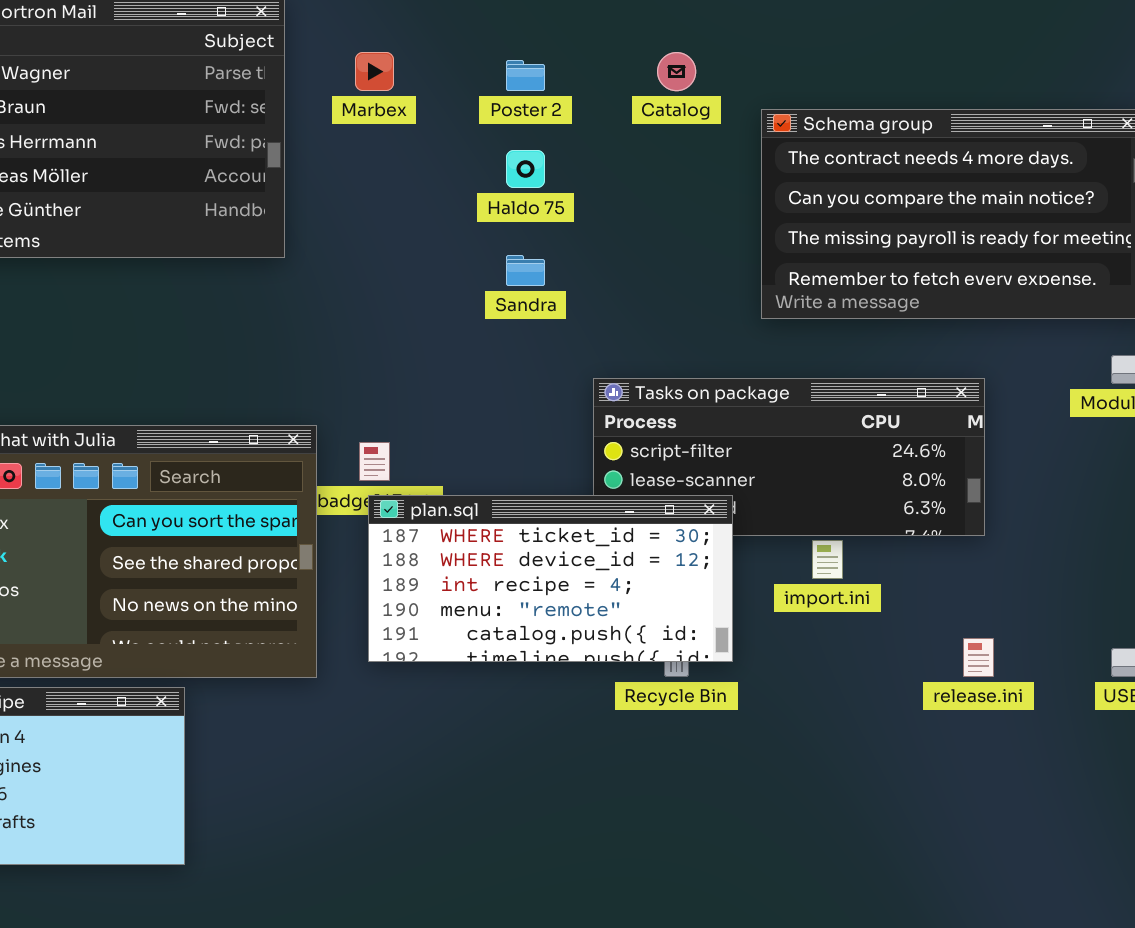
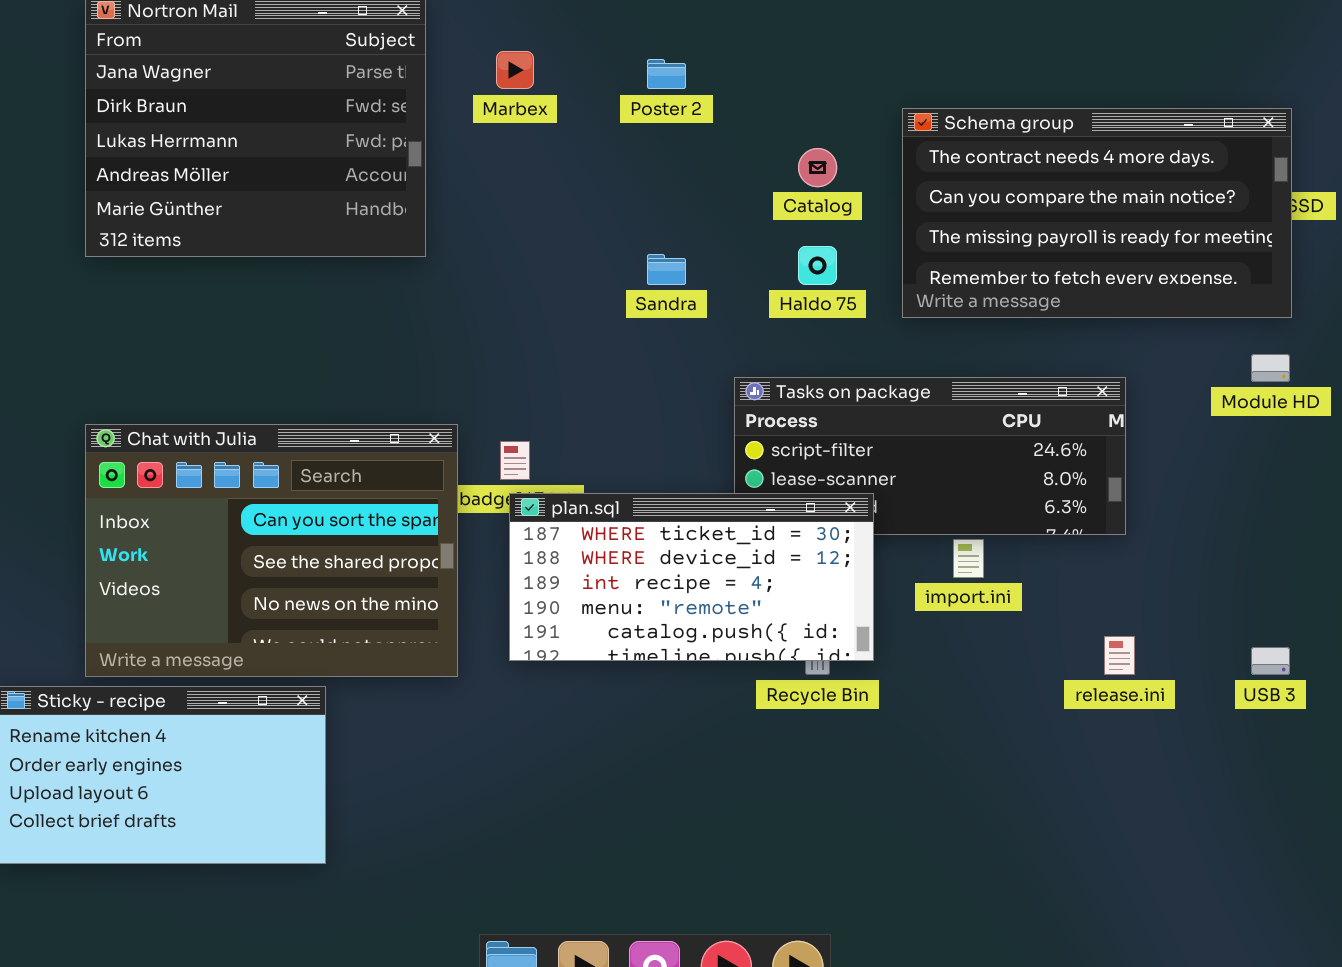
Catalog: [657,52,696,91] -> [798,148,837,187], moved
Haldo 75: [506,150,545,188] -> [798,246,837,285], moved

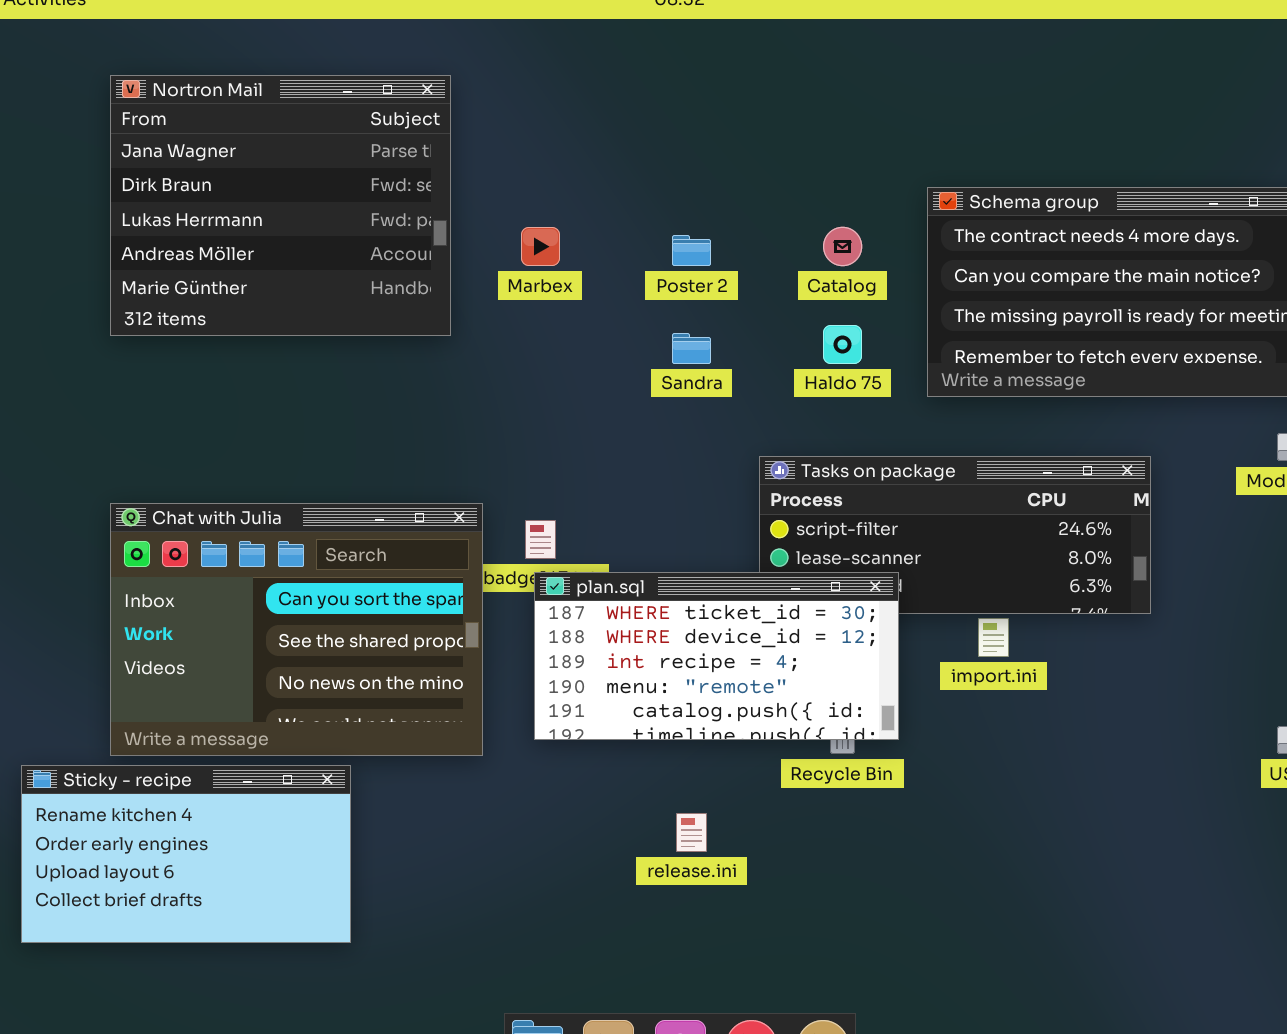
Marbex: [496,51,534,89] -> [521,227,560,266], moved
Poster 2: [647,59,686,89] -> [672,235,711,266], moved
release.ini: [1104,636,1135,675] -> [676,813,707,852], moved

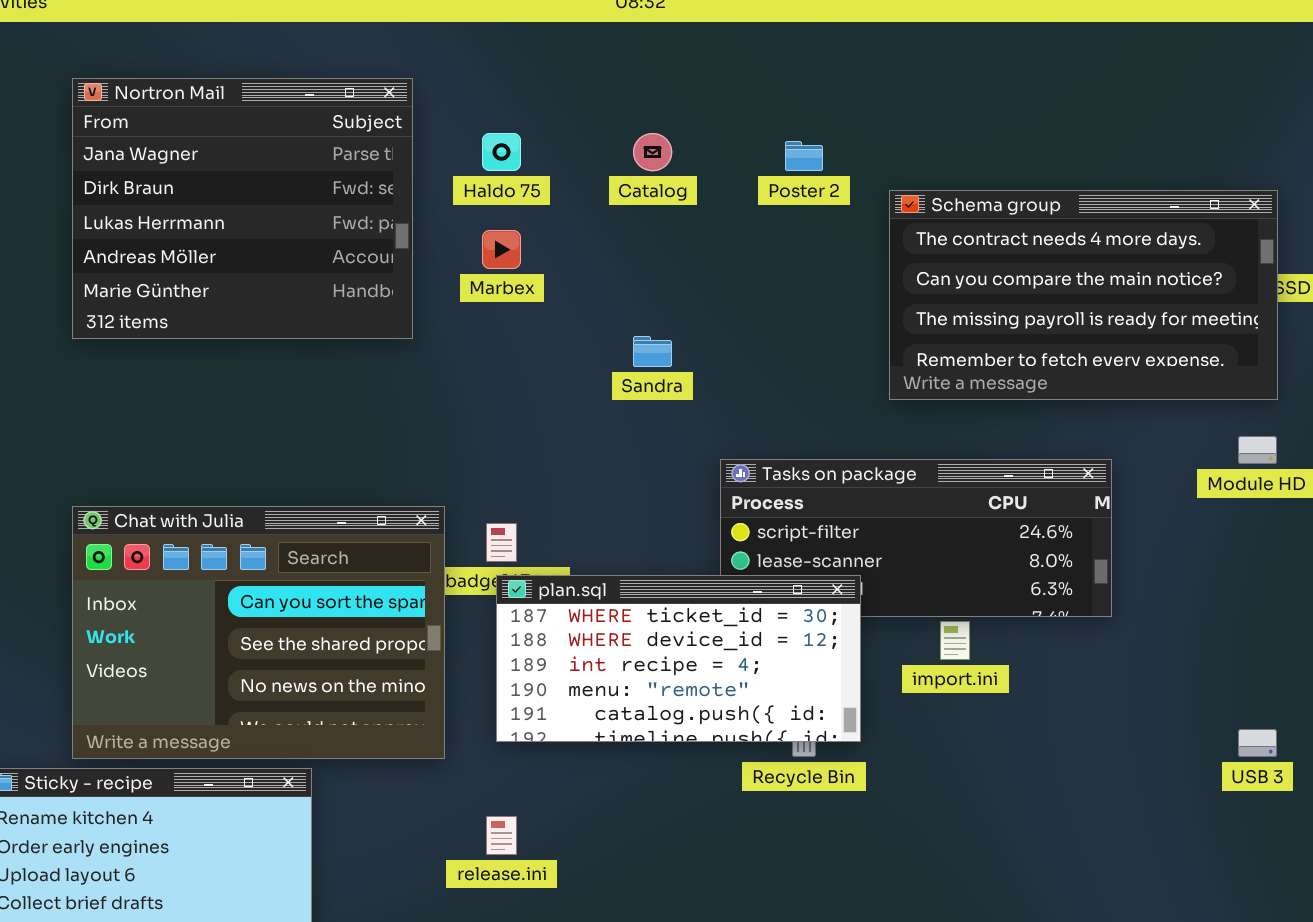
Catalog: [823,227,862,266] -> [633,133,672,171], moved
Poster 2: [672,235,711,266] -> [785,141,823,171], moved
Haldo 75: [823,325,862,364] -> [482,133,521,171], moved
release.ini: [676,813,707,852] -> [486,816,517,855], moved

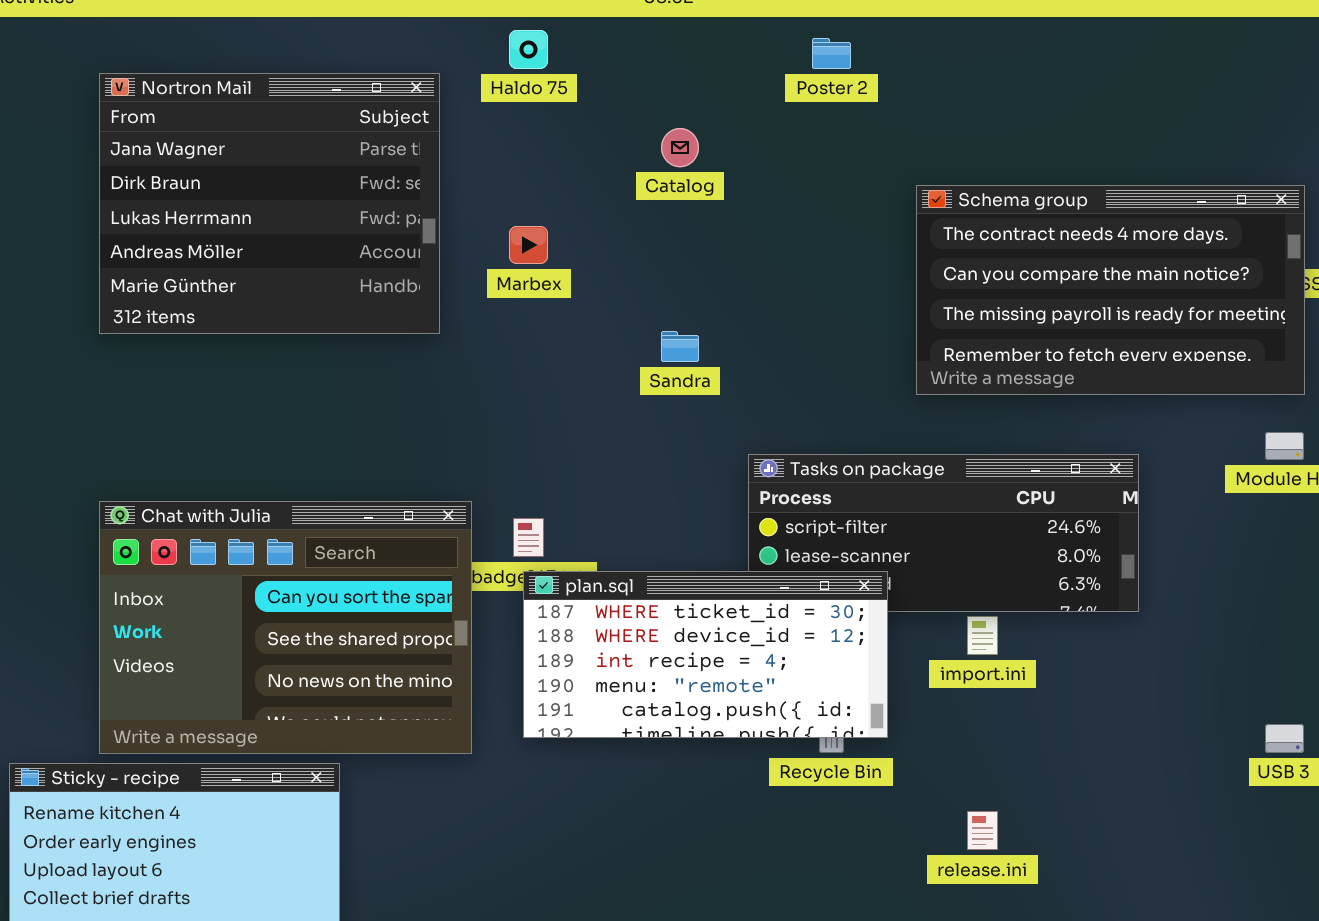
Haldo 75: [482,133,521,171] -> [509,30,548,69], moved
Poster 2: [785,141,823,171] -> [812,38,851,69], moved
release.ini: [486,816,517,855] -> [967,811,998,850], moved

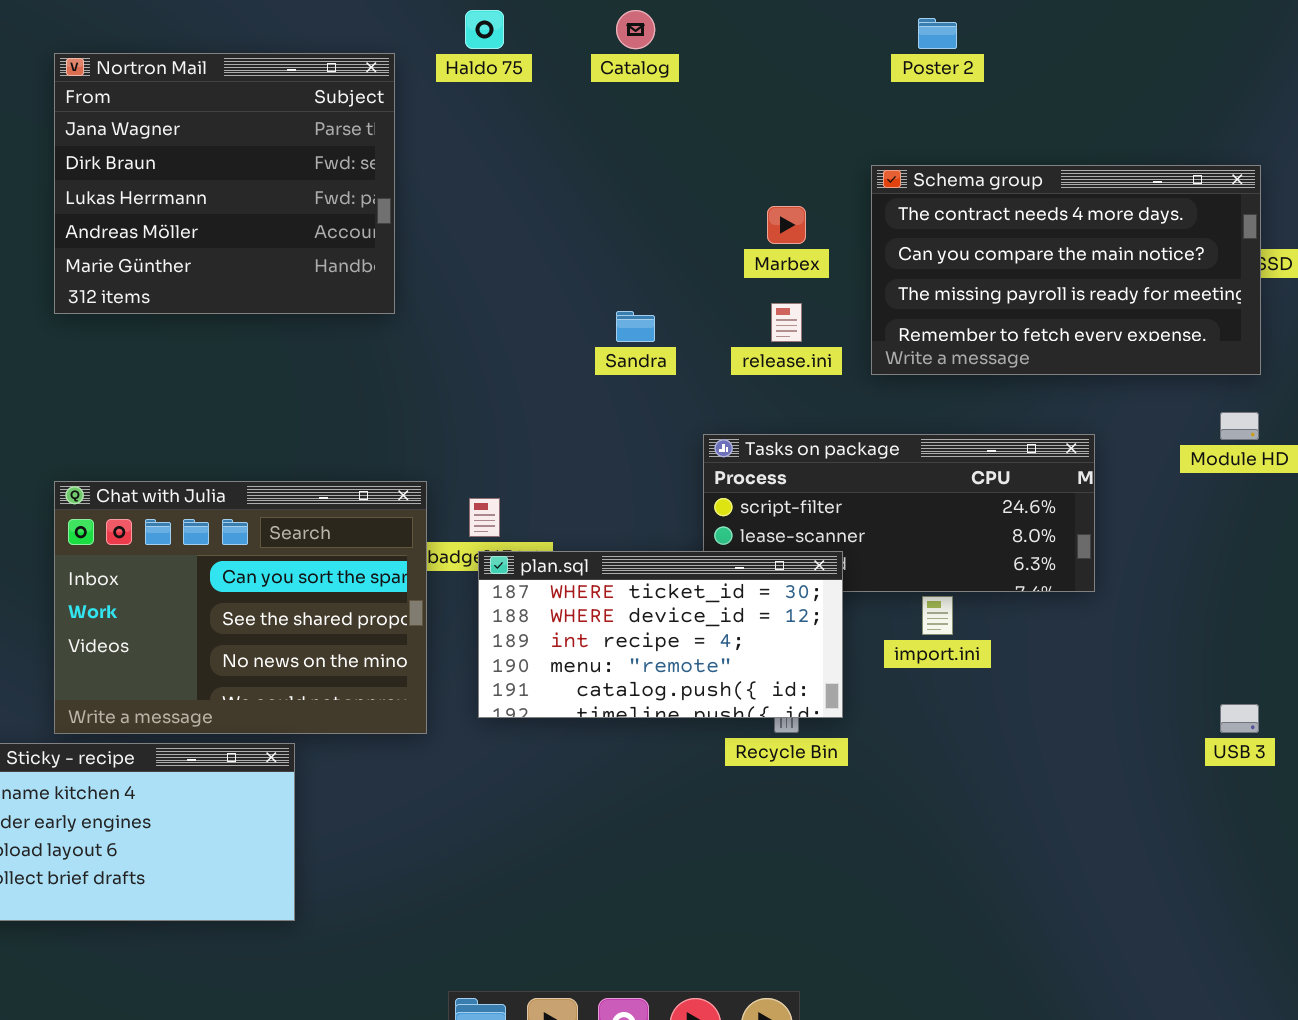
Poster 2: [812,38,851,69] -> [918,18,957,49], moved
Catalog: [661,128,699,167] -> [616,10,655,49], moved
Marbex: [509,226,548,264] -> [767,206,806,244], moved
release.ini: [967,811,998,850] -> [771,303,802,342], moved

